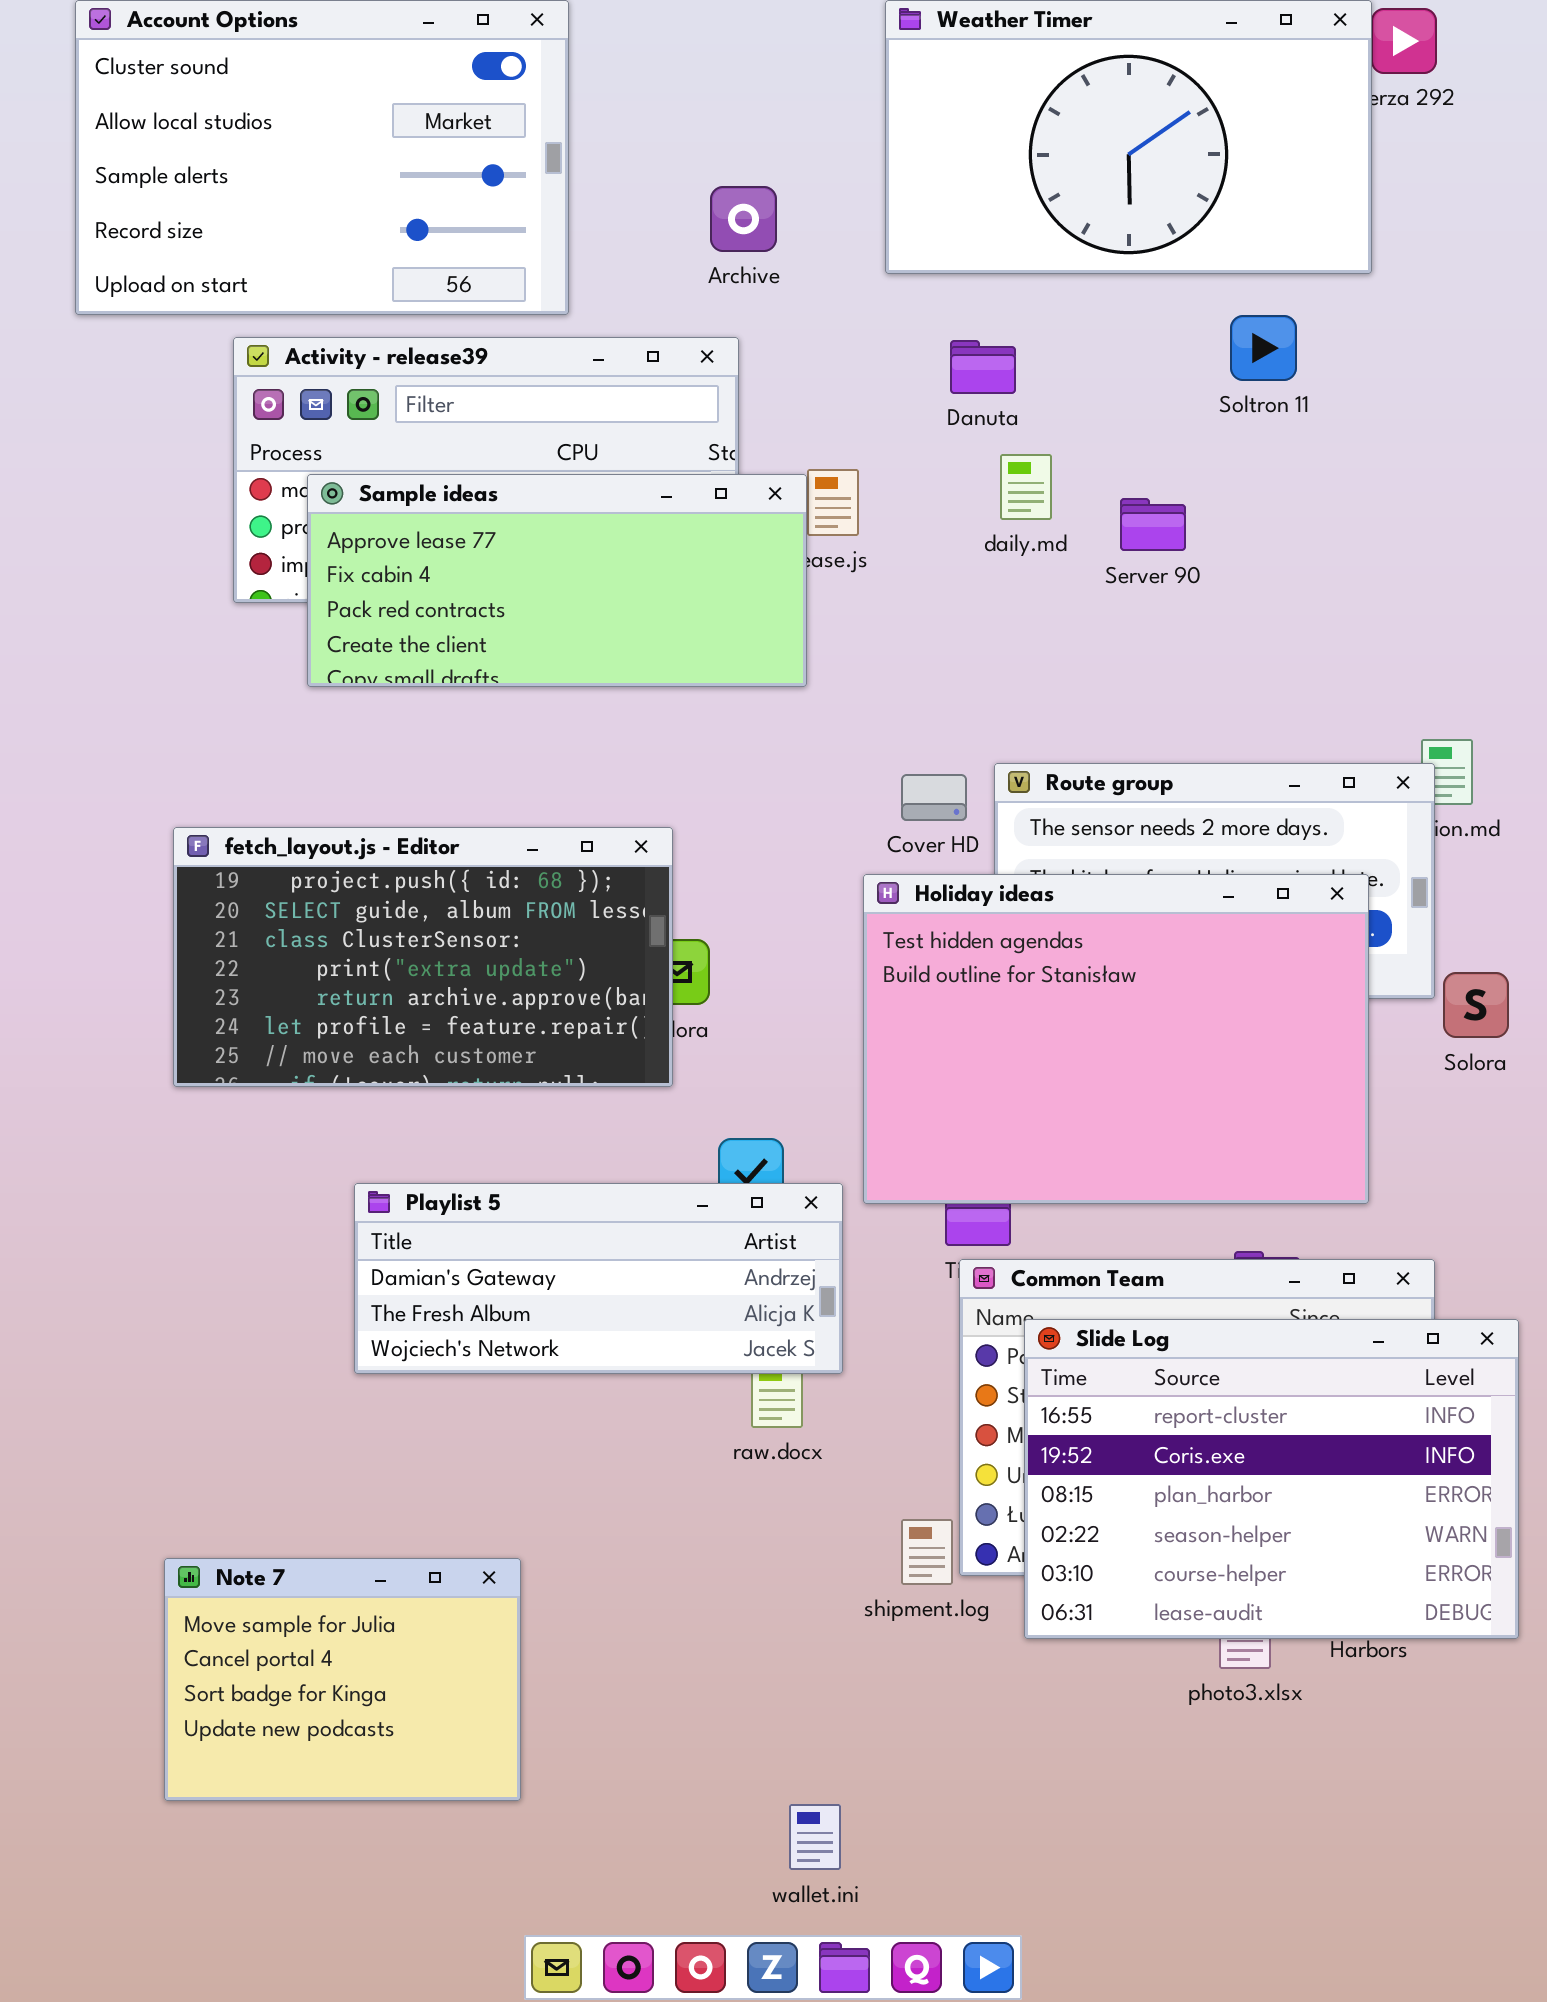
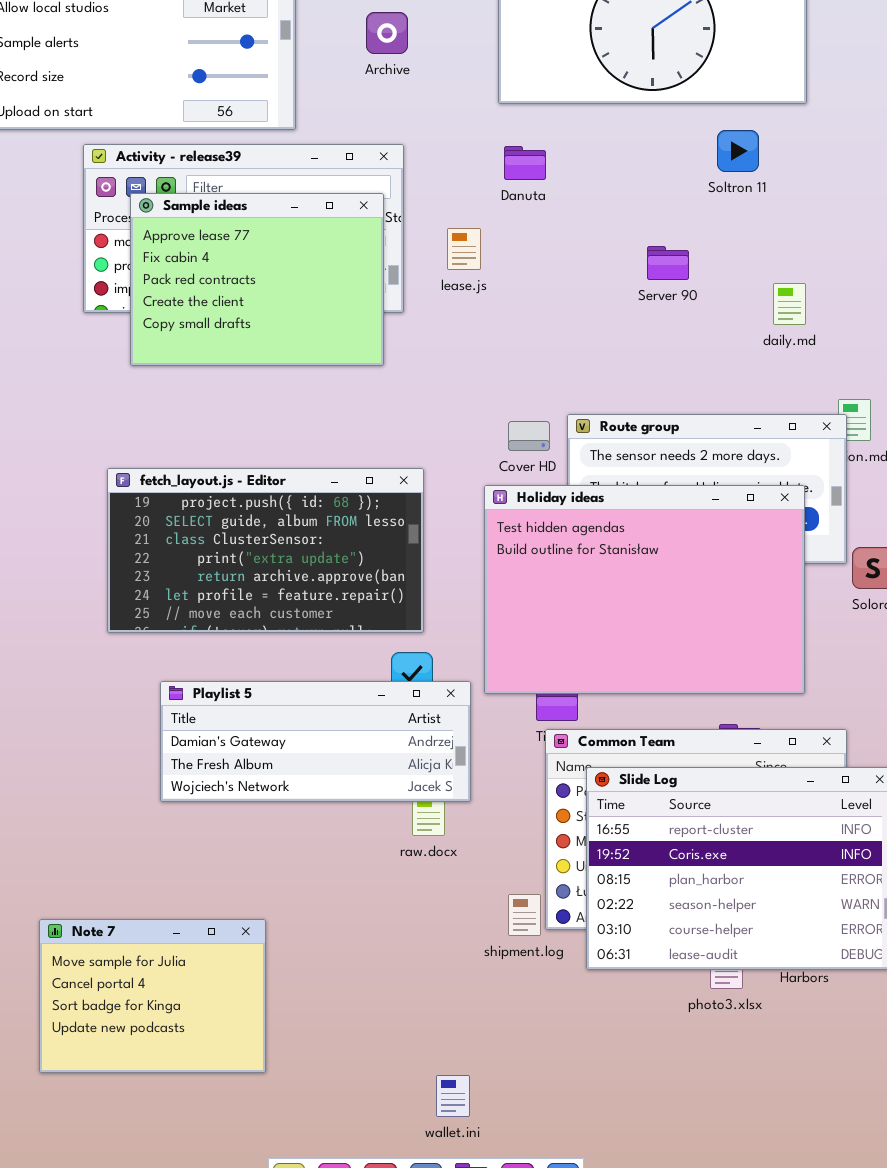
Archive: [710,186,777,252] -> [366,12,408,54], moved
Danuta: [950,340,1016,394] -> [504,146,546,180], moved
daily.md: [1000,454,1052,520] -> [773,283,806,325], moved
Sample ideas: [307,474,807,687] -> [130,193,384,366], resized
fetch_layout.js - Editor: [173,827,673,1087] -> [107,468,424,633], moved

